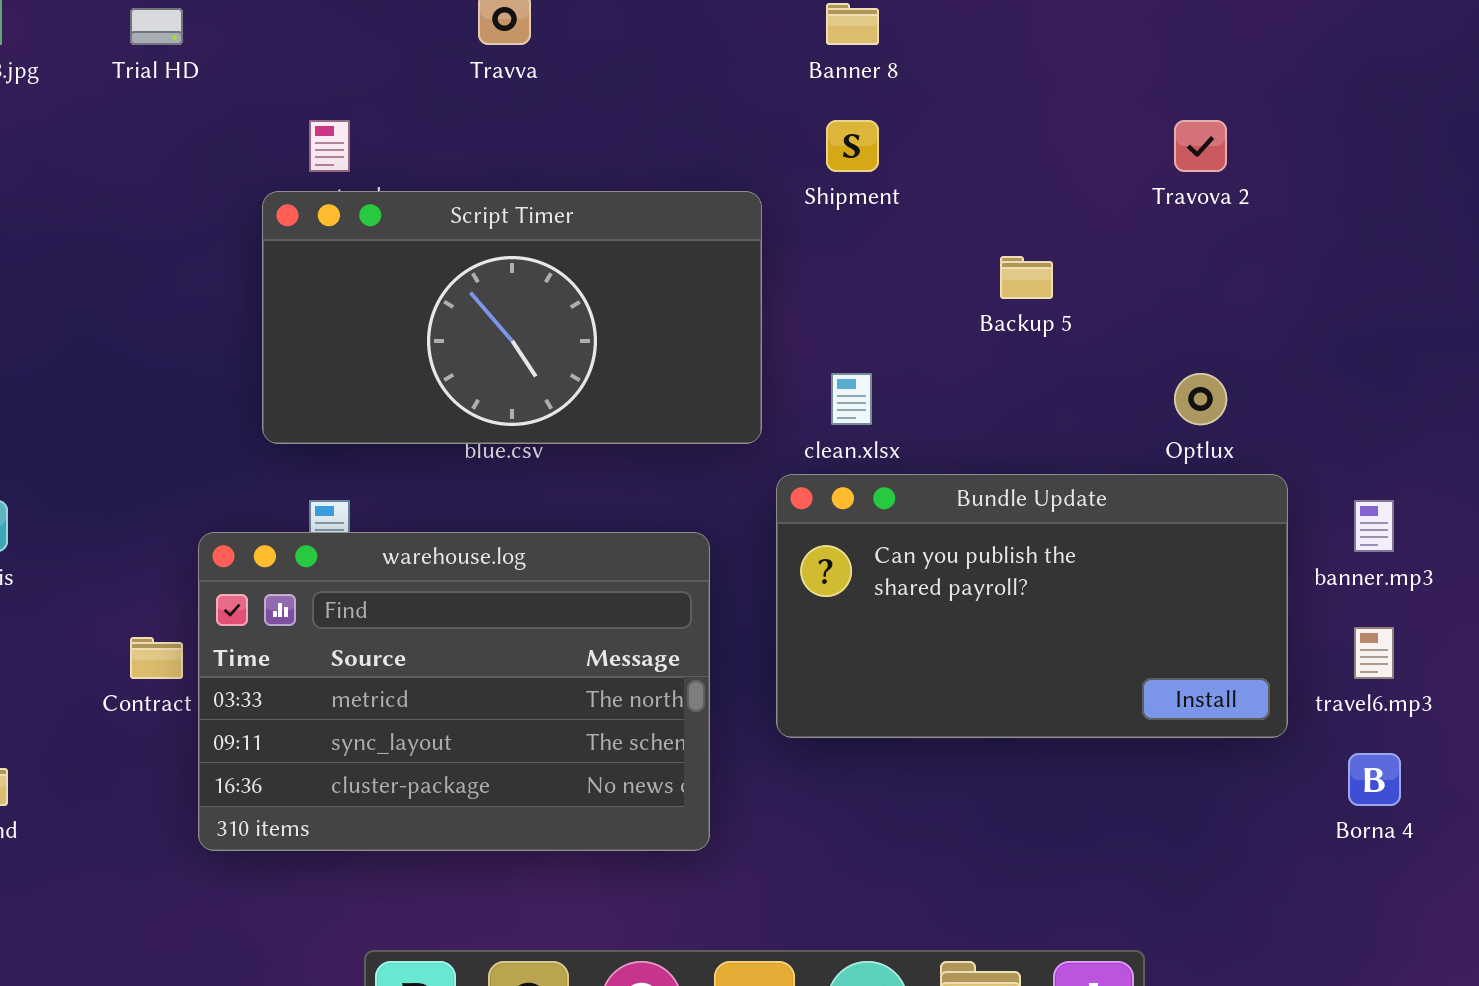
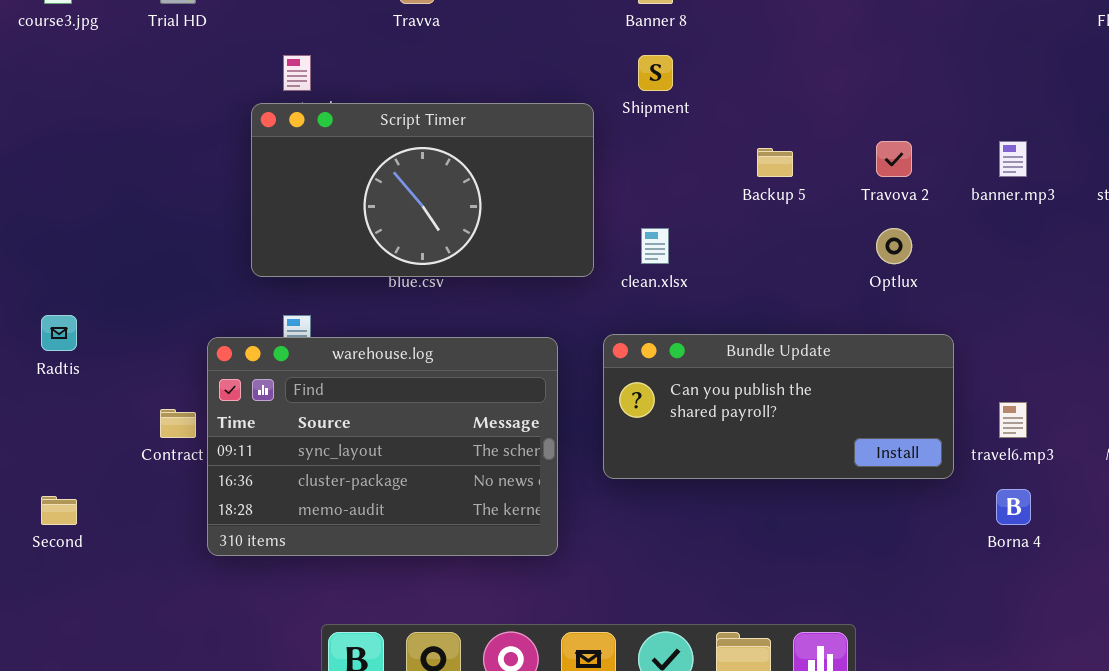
Travova 2: [1174,120,1227,172] -> [876,141,912,177], moved
Bundle Update: [776,474,1288,738] -> [603,334,954,479], resized
banner.mp3: [1354,500,1394,552] -> [999,141,1027,177], moved
warehouse.log: [198,532,710,851] -> [207,337,558,556], scrolled down 1 row

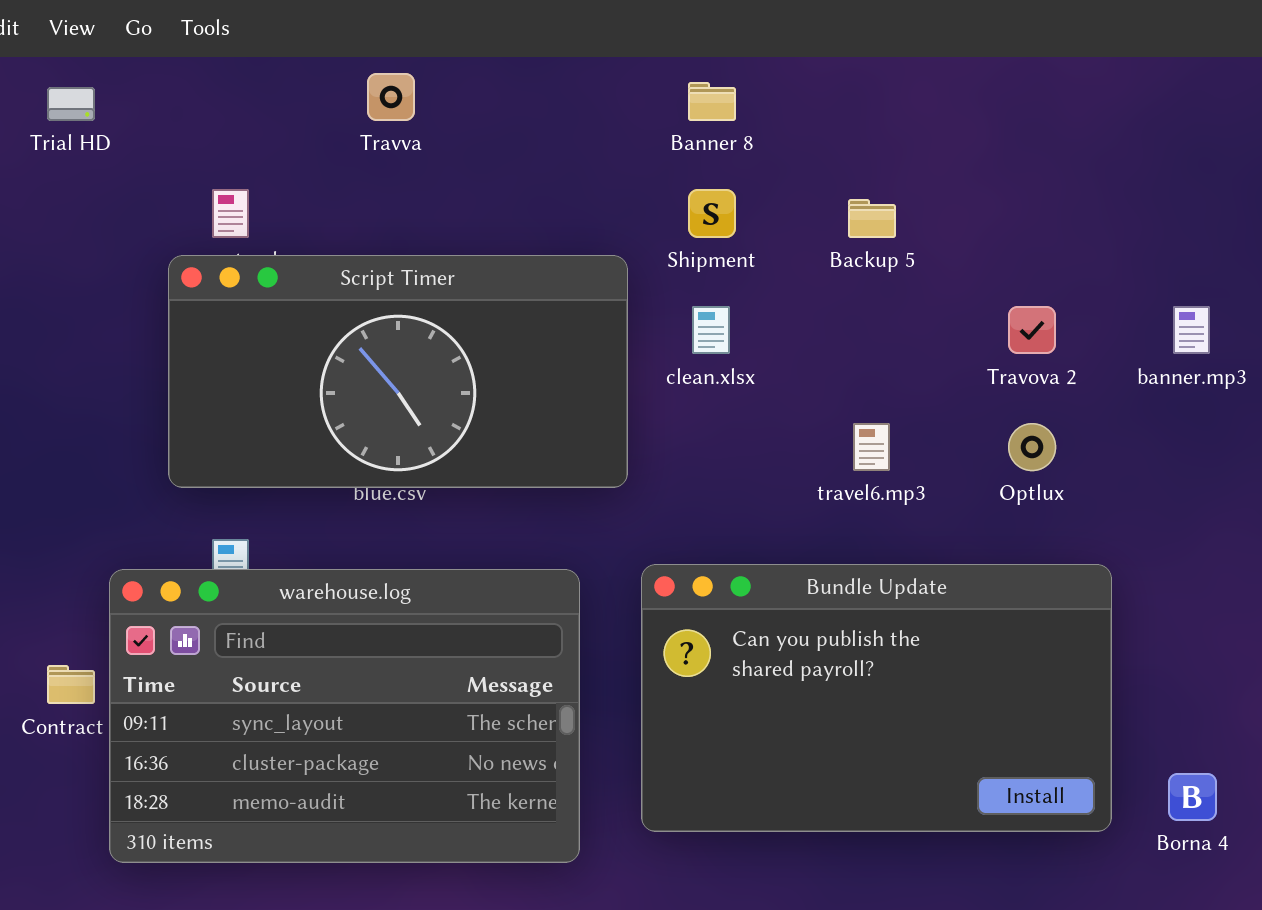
Backup 5: [757,148,793,177] -> [848,199,896,238], moved
clean.xlsx: [641,228,669,264] -> [692,306,730,354], moved
Bundle Update: [603,334,954,479] -> [641,564,1112,832], resized
travel6.mp3: [999,402,1027,438] -> [853,423,890,471], moved

